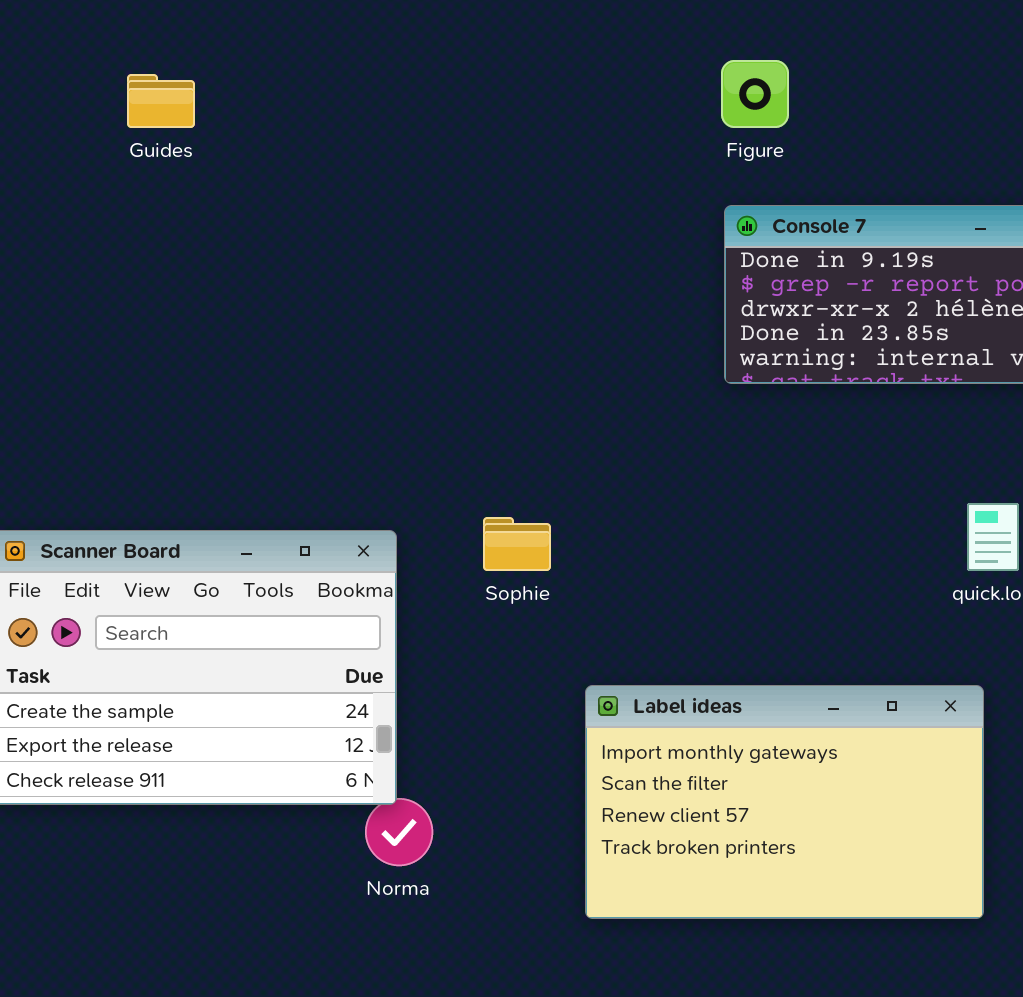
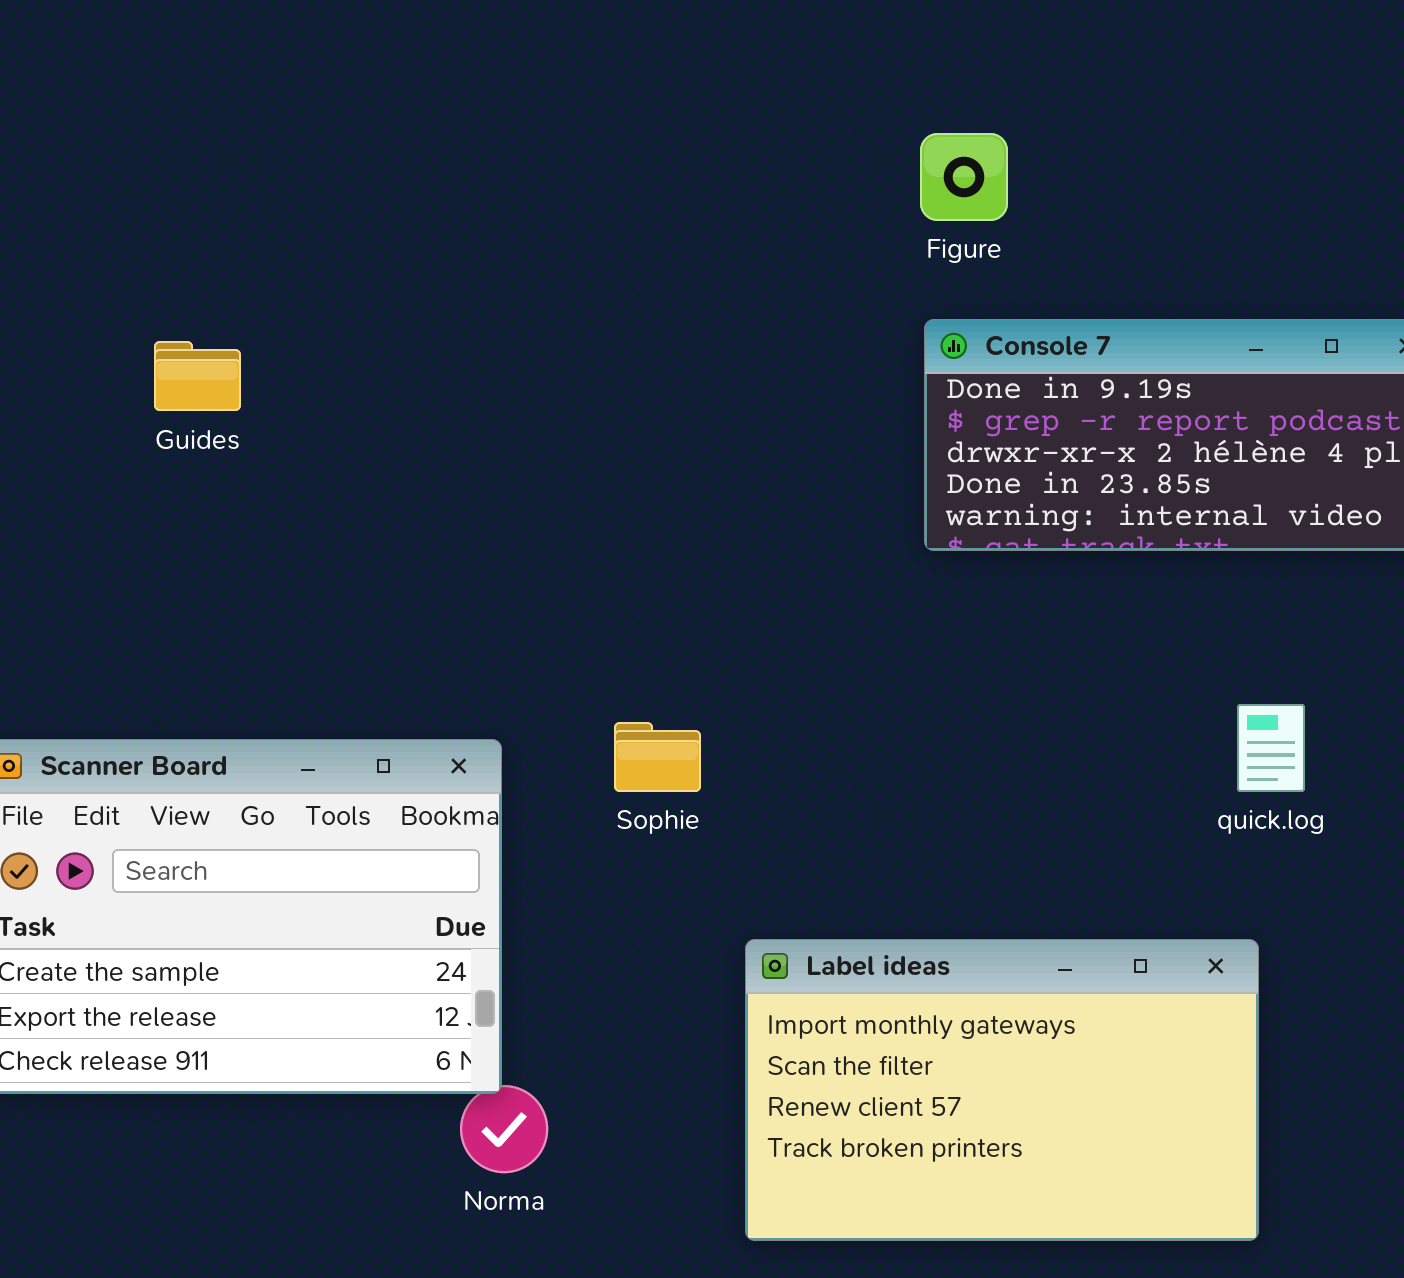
Guides: [127,74,195,128] -> [154,341,241,411], moved

